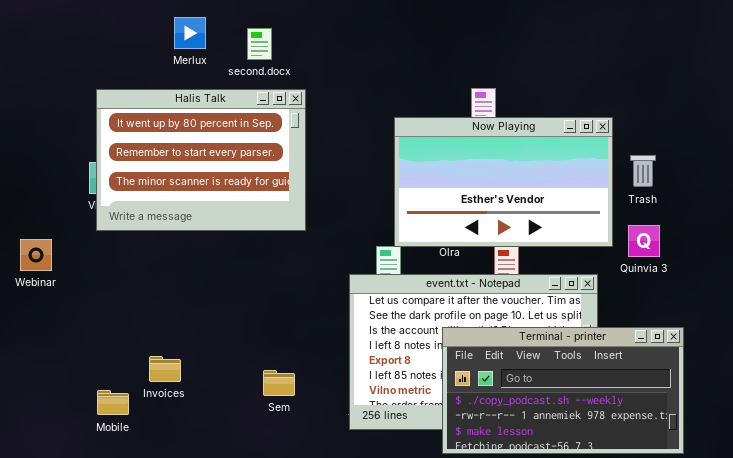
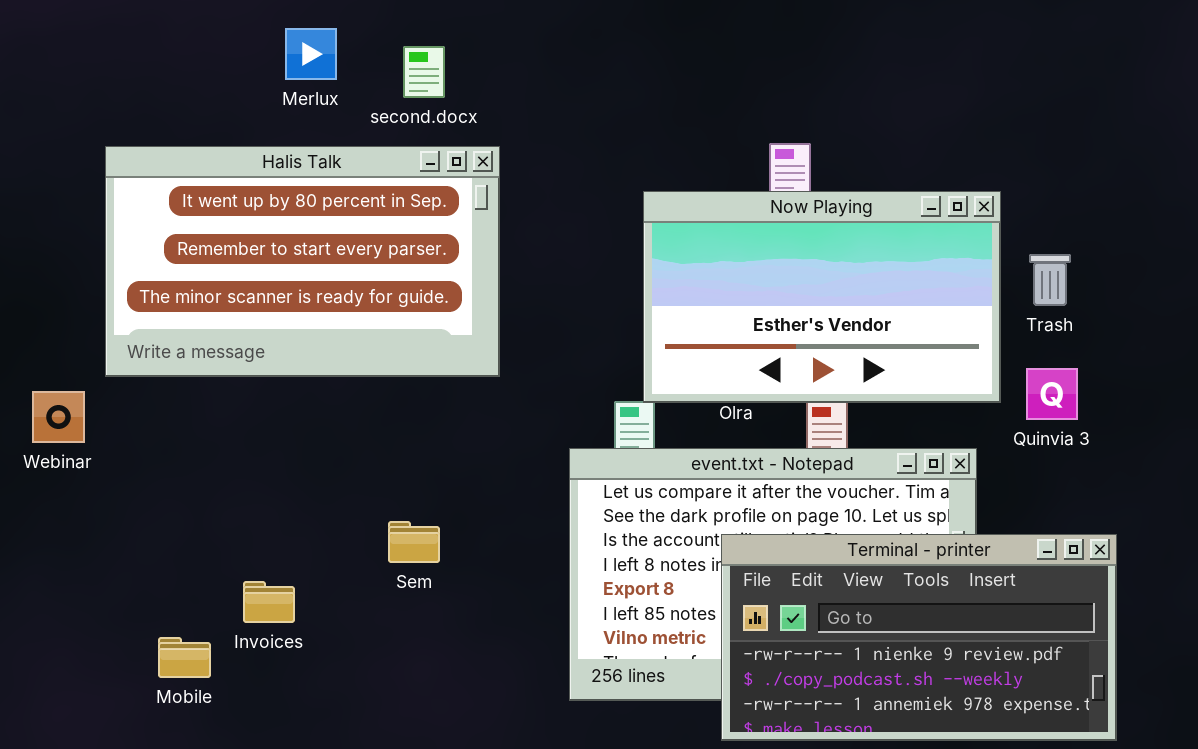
Halis Talk: [96,89,306,231] -> [105,146,500,377], resized
Terminal - printer: [442,327,684,454] -> [721,534,1117,741], scrolled up 1 row
Sem: [263,370,295,396] -> [388,521,440,563], moved

